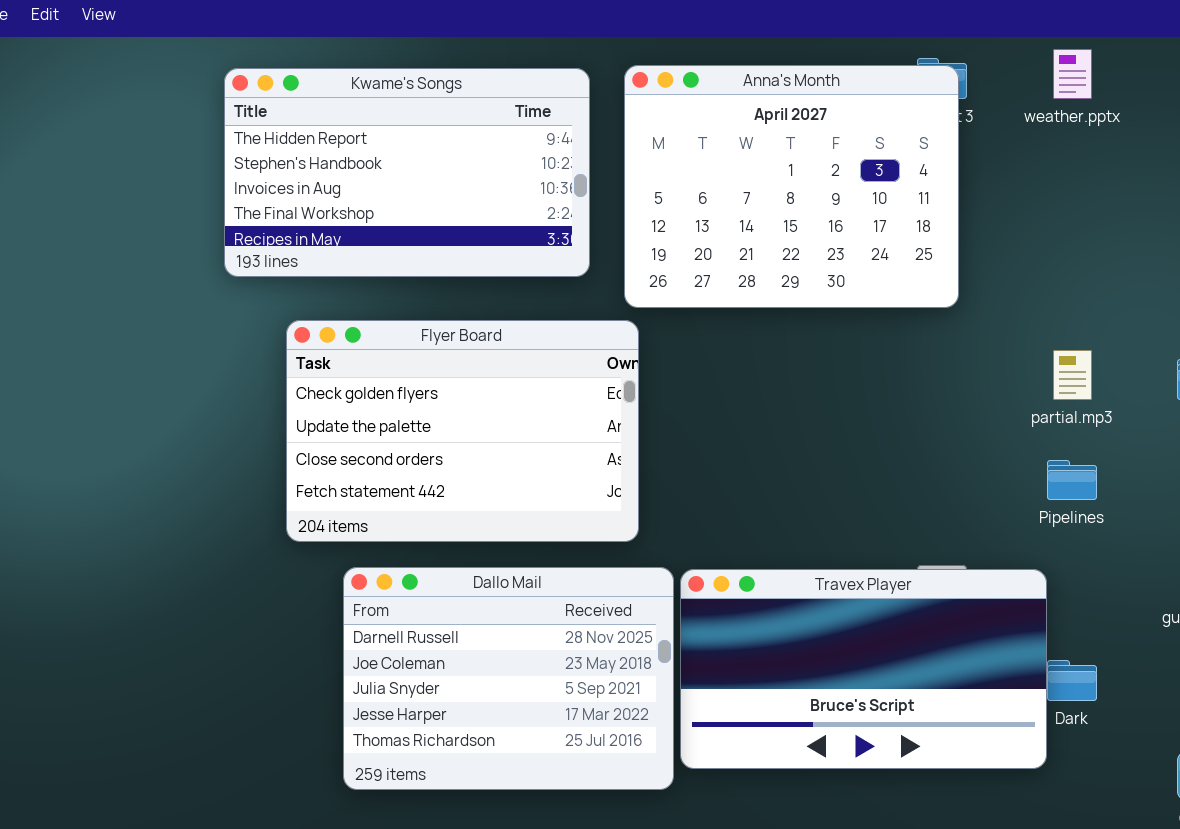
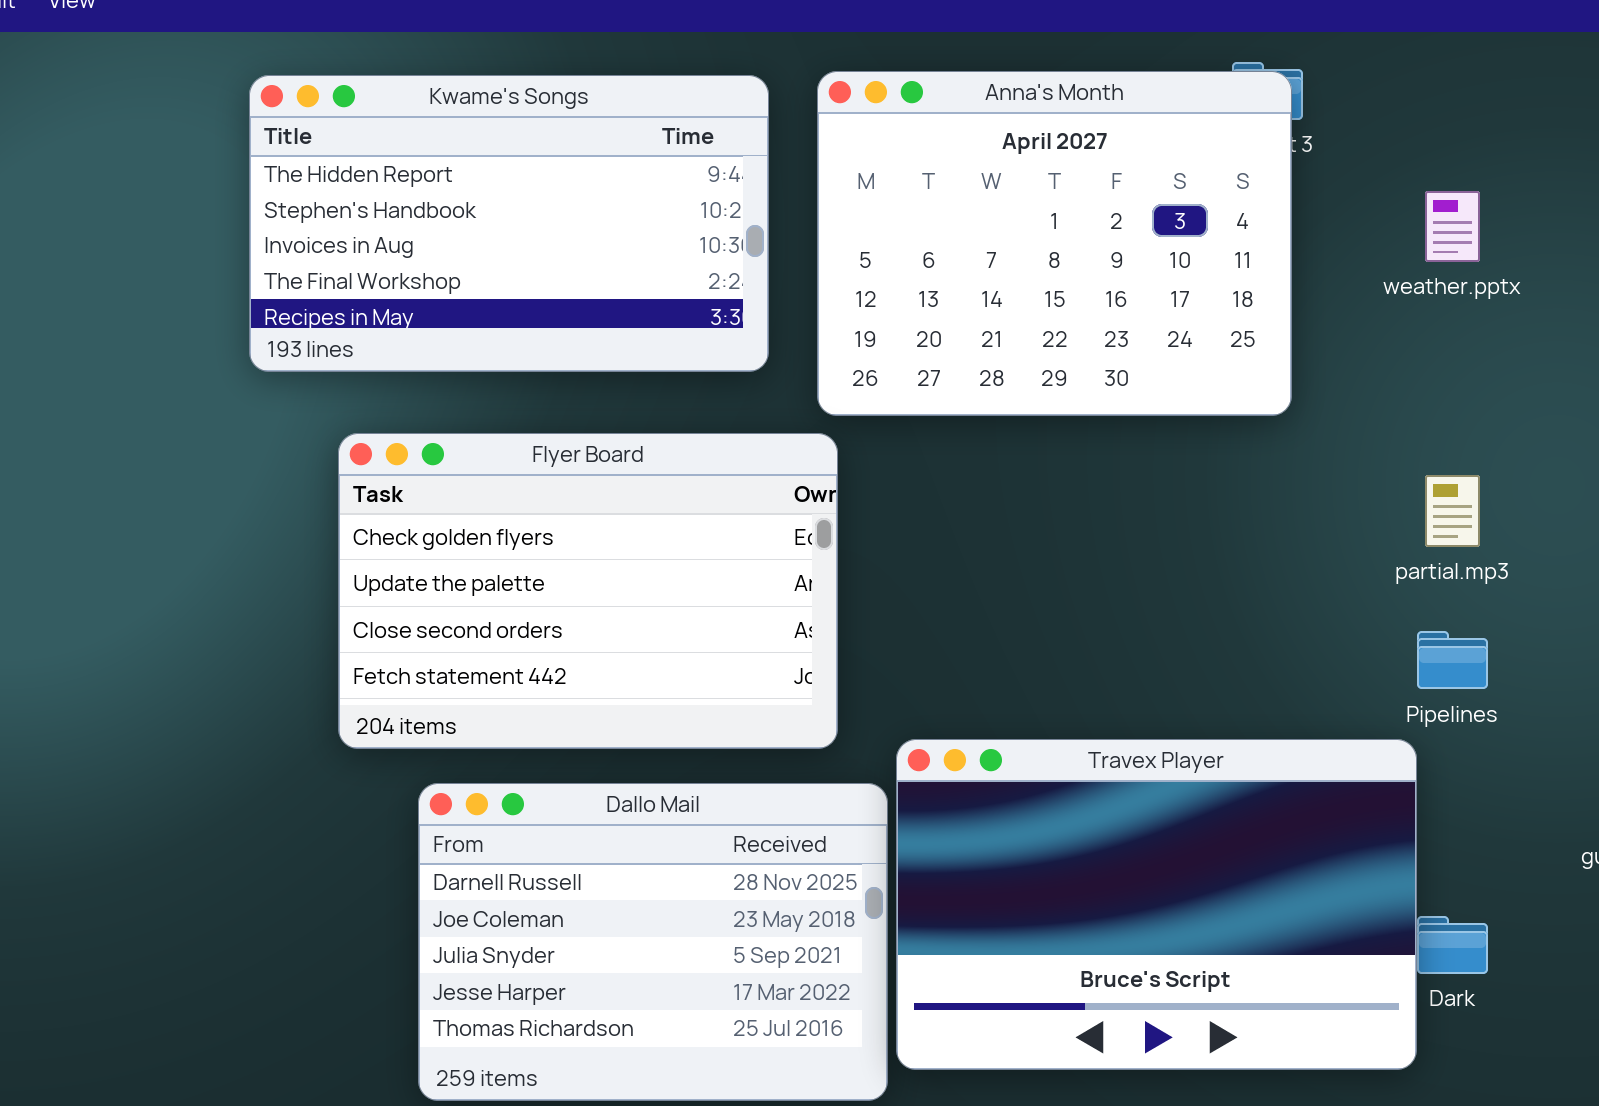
weather.pptx: [1053,49,1092,99] -> [1425,191,1480,262], moved
Travex Player: [680,569,1047,769] -> [896,739,1417,1070], resized

